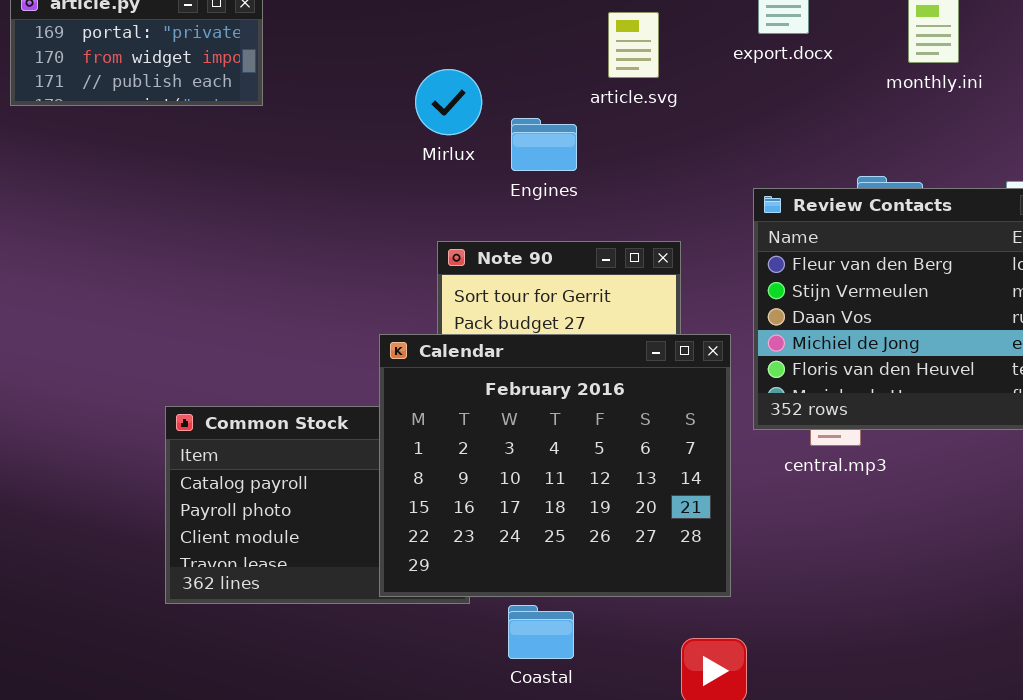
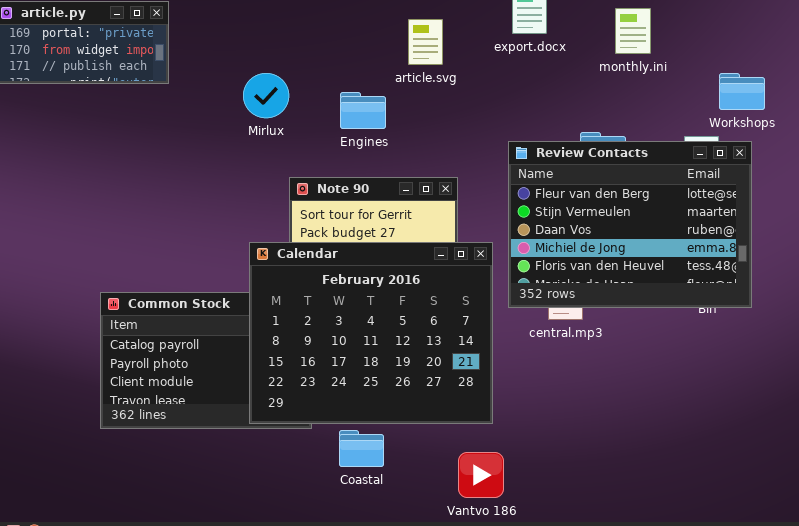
Mirlux: [415,69,482,135] -> [243,73,289,118], moved

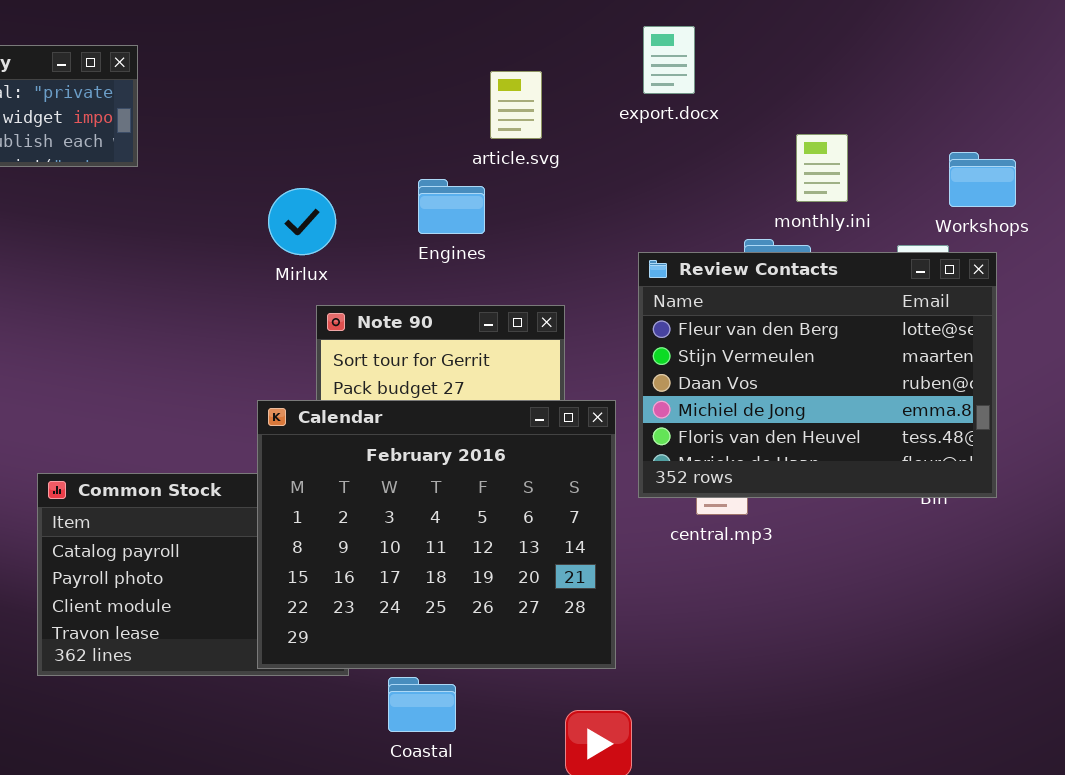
monthly.ini: [615,8,651,54] -> [796,134,848,202], moved
Mirlux: [243,73,289,118] -> [268,188,336,255], moved
Engines: [340,92,386,129] -> [418,179,485,234], moved

